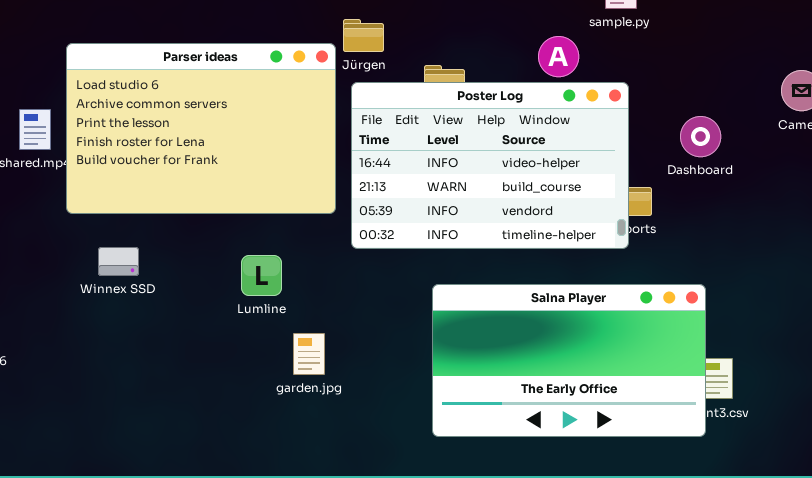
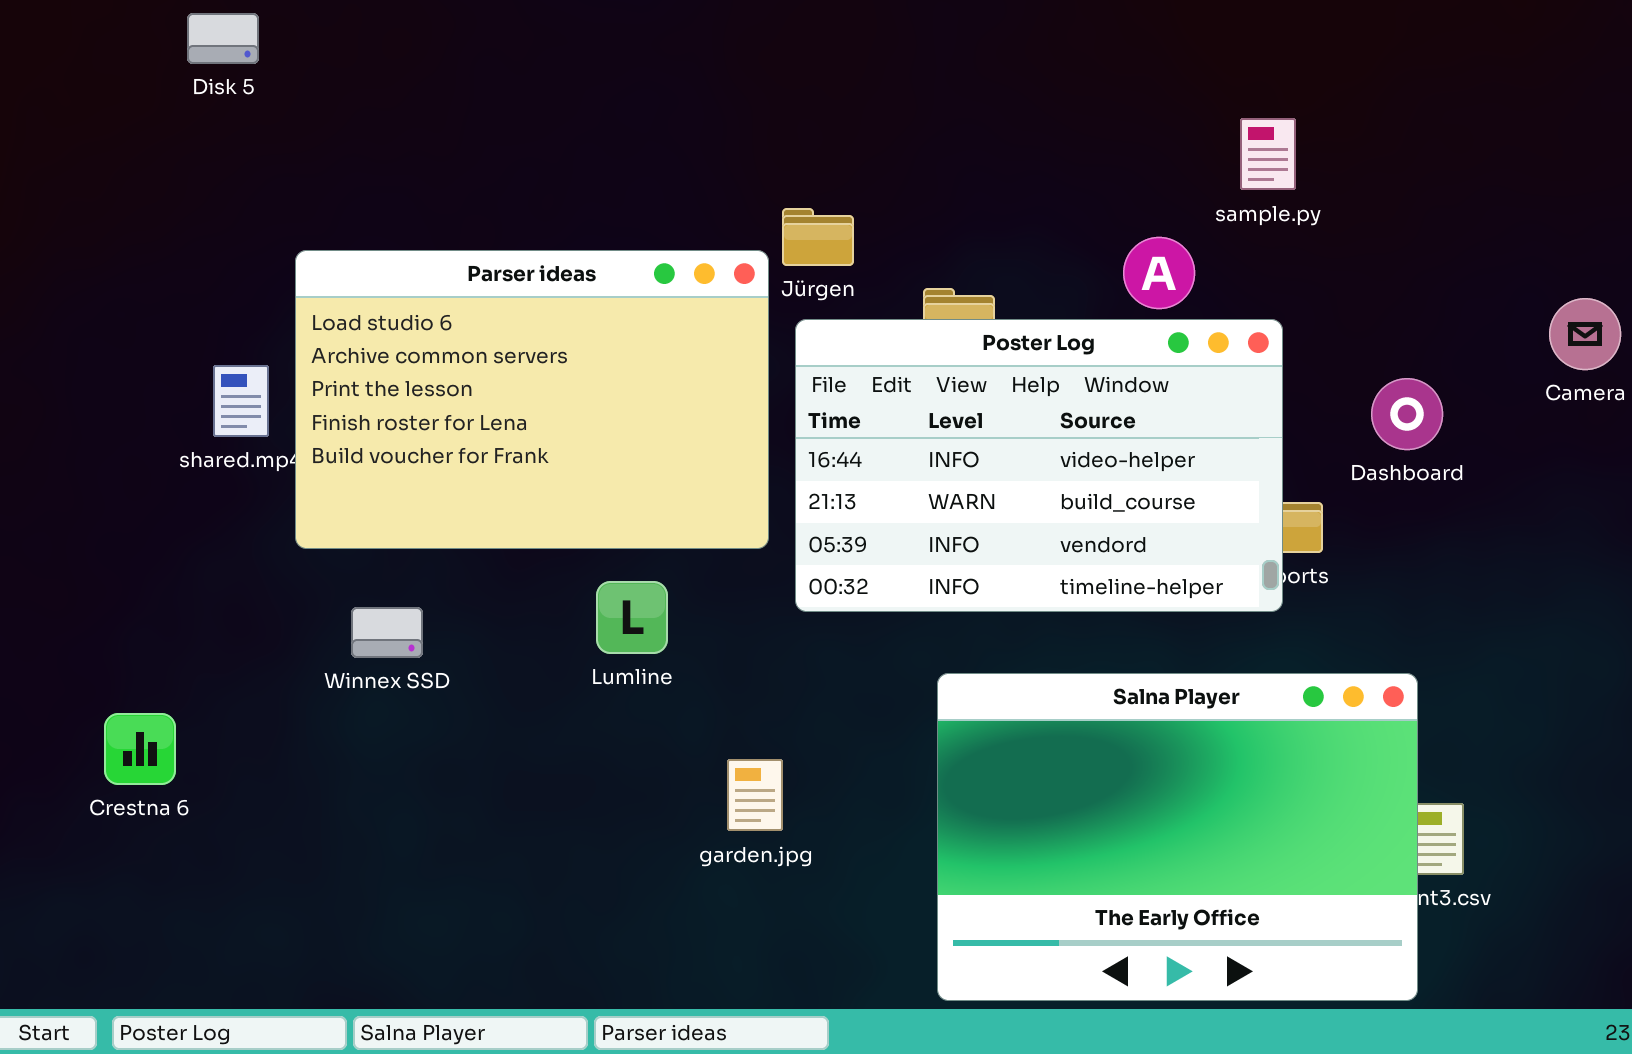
Lumline: [241,255,282,296] -> [596,581,668,654], moved
Salna Player: [432,284,706,437] -> [937,673,1418,1001], resized
garden.jpg: [293,333,325,375] -> [727,759,783,831], moved

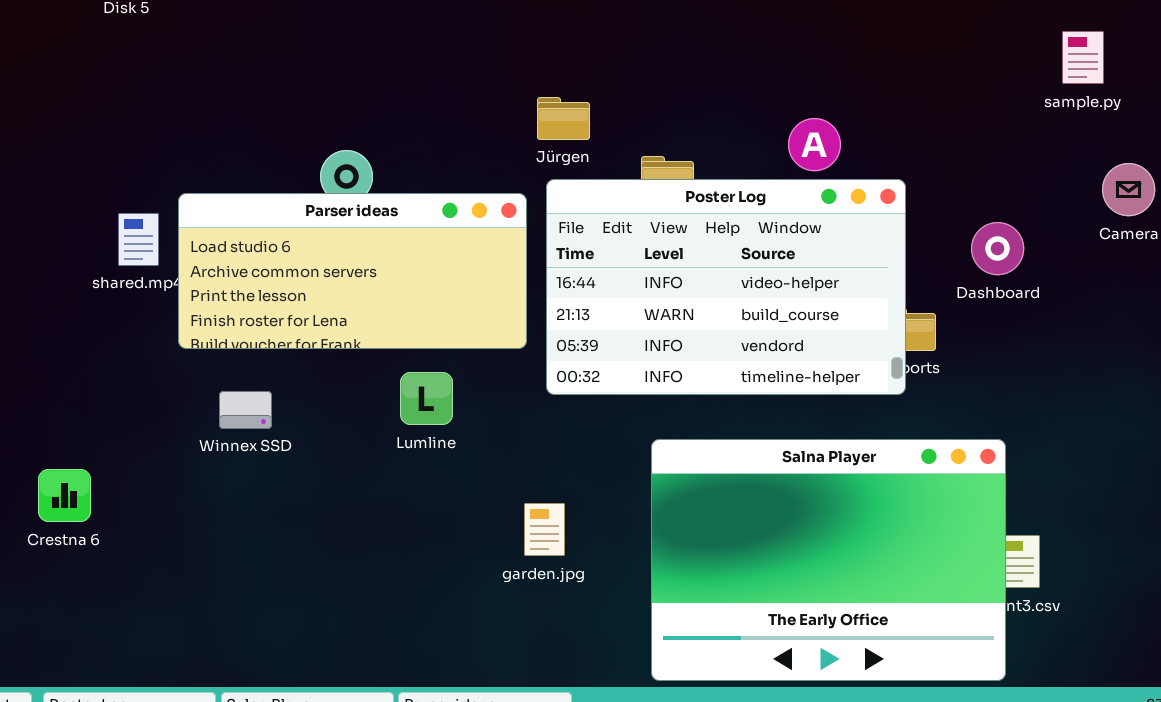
sample.py: [1240,118,1296,190] -> [1062,31,1104,84], moved
Parser ideas: [295,250,769,549] -> [178,193,527,349], resized
garden.jpg: [727,759,783,831] -> [524,503,565,556], moved

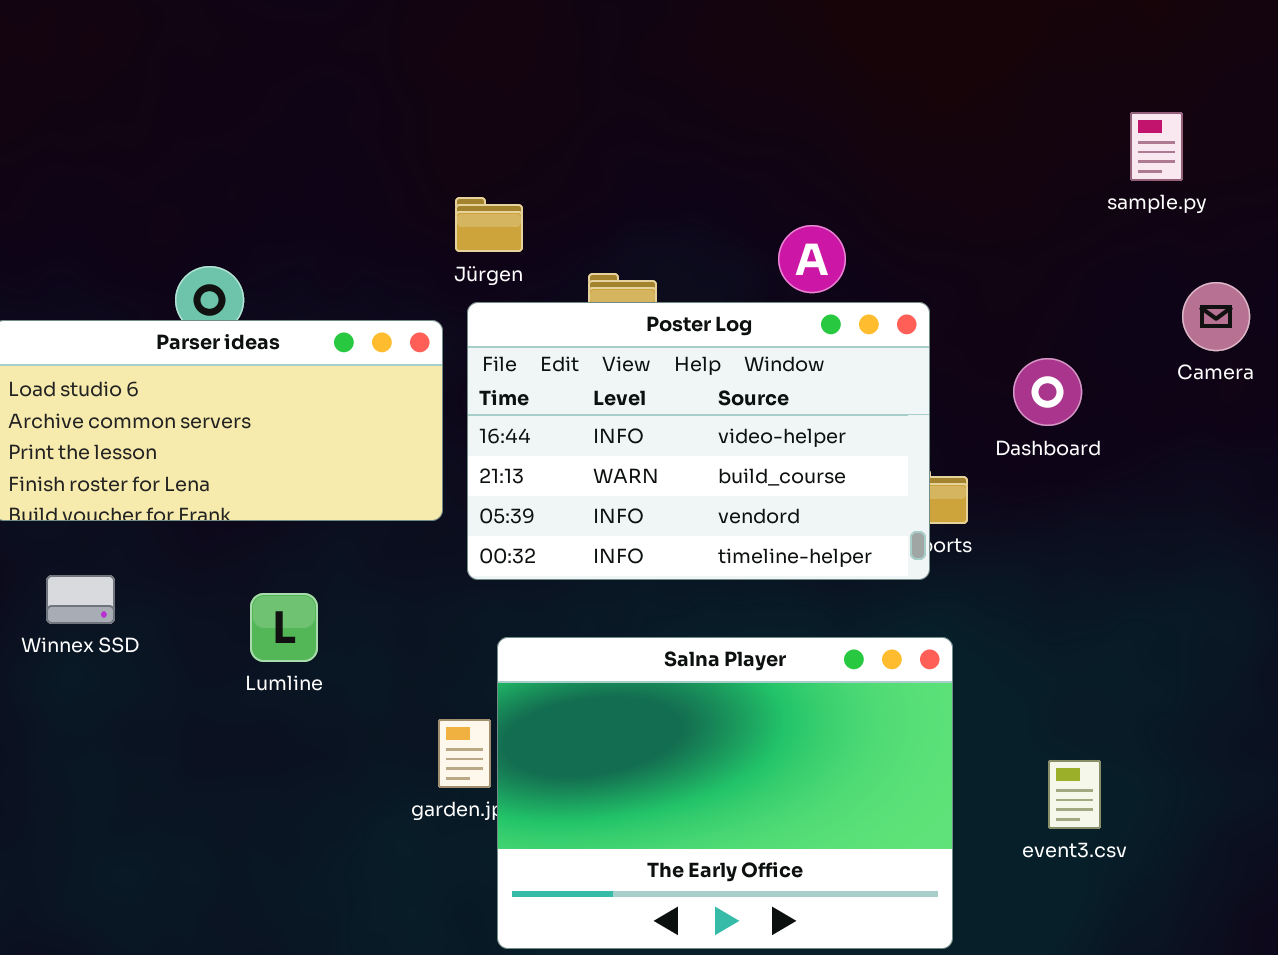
Lumline: [400,372,453,425] -> [250,593,318,662], moved
Salna Player: [651,439,1006,681] -> [497,637,953,949], moved

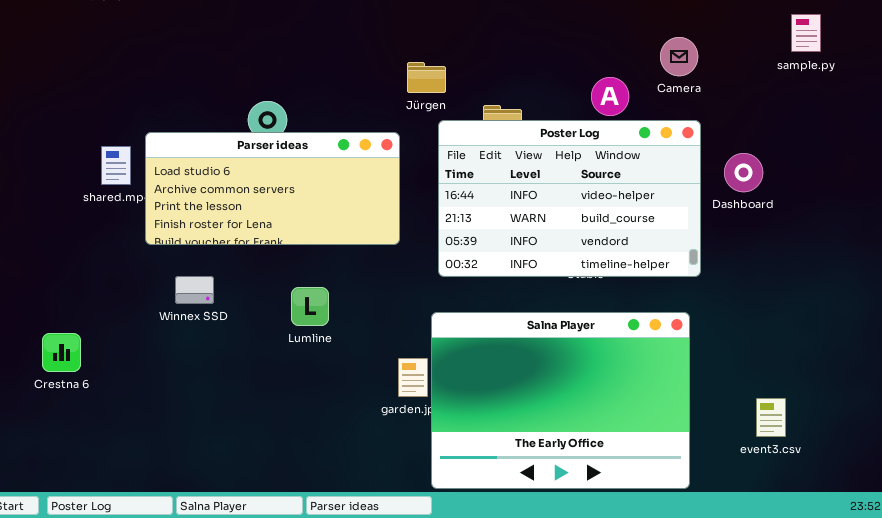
Camera: [1182,282,1250,351] -> [660,37,698,76], moved
Poster Log: [467,302,930,580] -> [438,120,701,277], moved
event3.csv: [1048,760,1101,829] -> [756,398,786,437], moved

